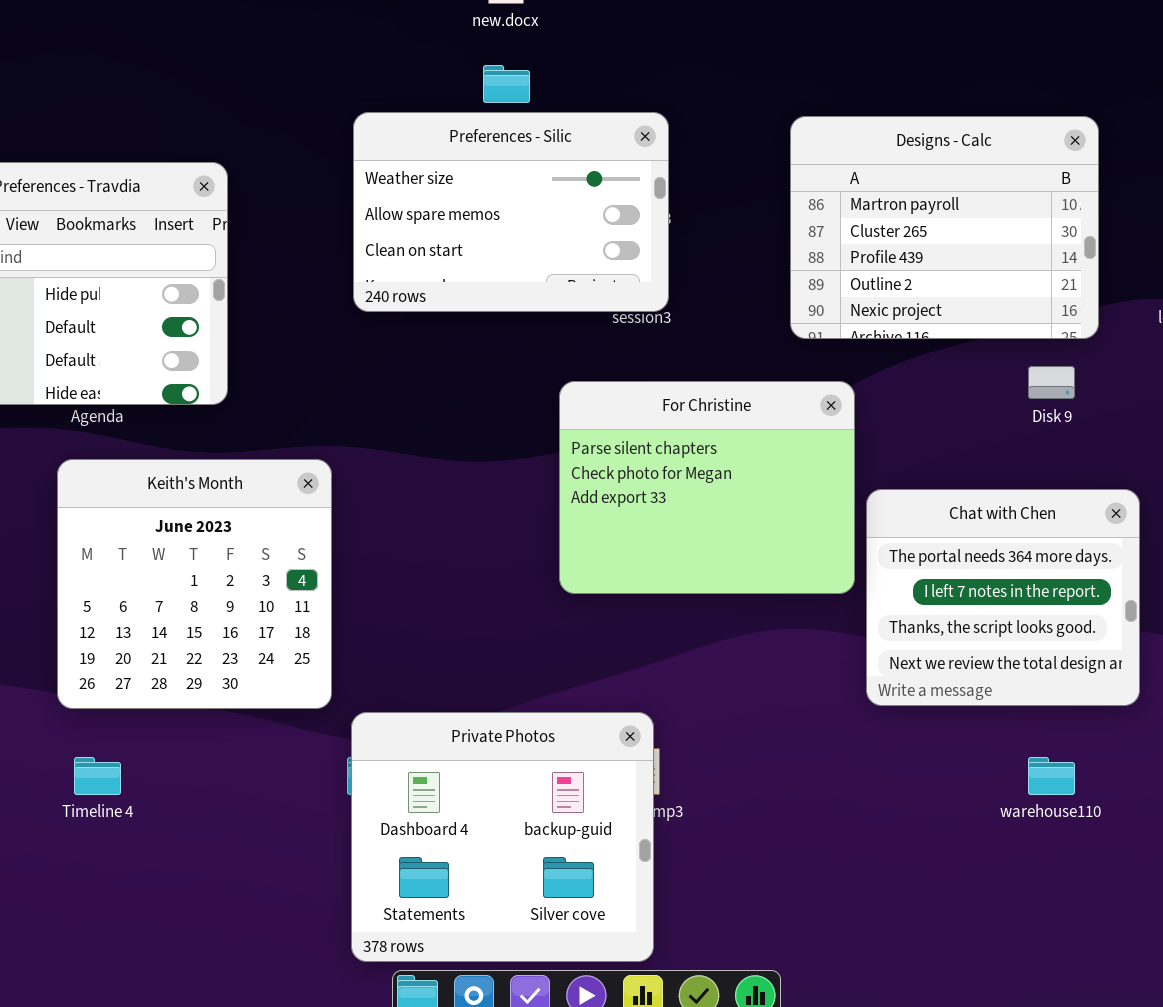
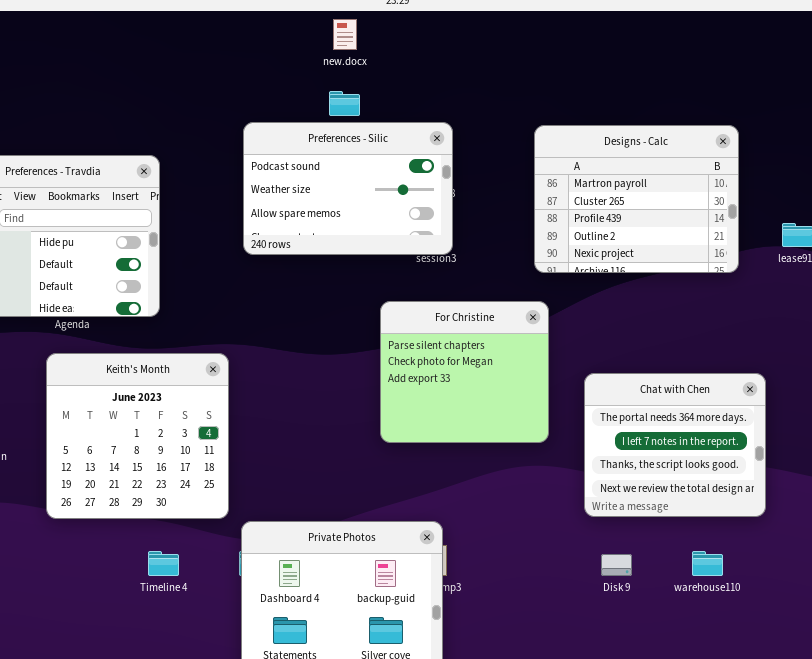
Preferences - Silic: [353,112,669,312] -> [243,122,453,255], scrolled up 1 row
Disk 9: [1028,366,1075,399] -> [601,554,632,576], moved
For Christine: [559,381,855,594] -> [380,301,549,443], resized
Timeline 4: [74,757,121,795] -> [148,551,179,576], moved

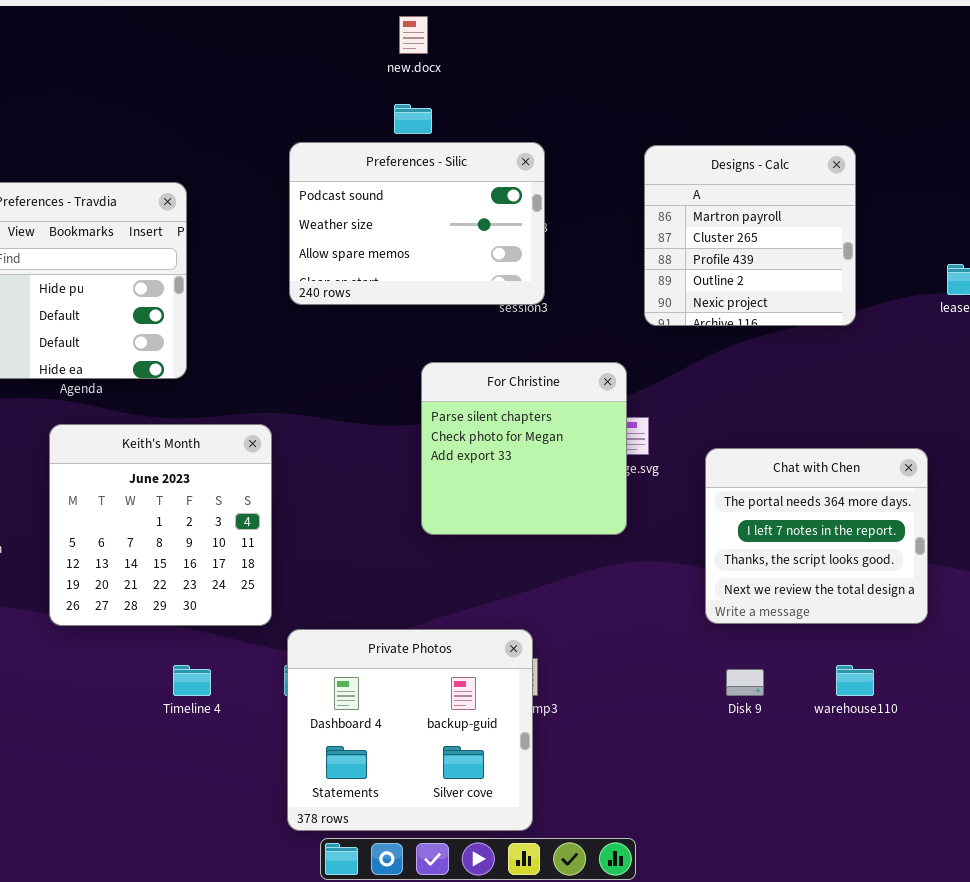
Designs - Calc: [534,125,739,273] -> [644,145,856,326], resized
For Christine: [380,301,549,443] -> [421,362,627,535], moved

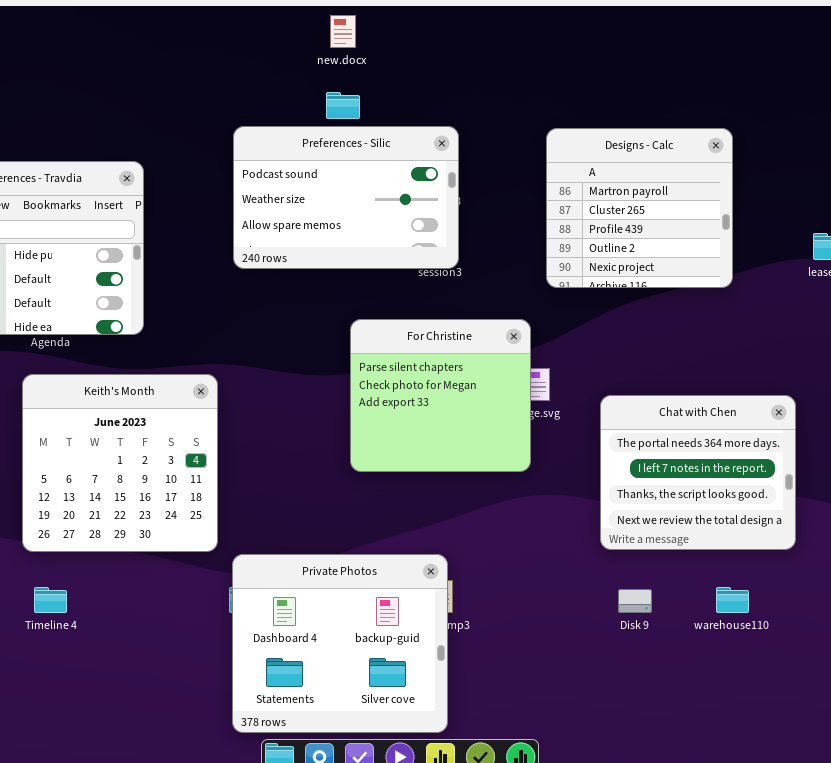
Timeline 4: [173,665,211,696] -> [34,587,67,613], moved

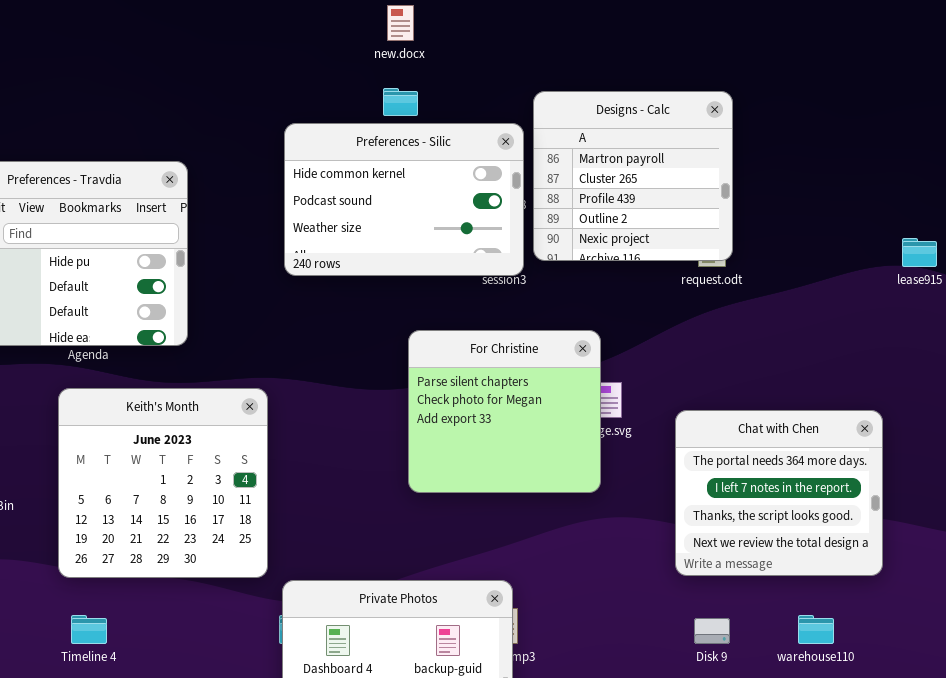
Preferences - Silic: [233,126,459,269] -> [284,123,524,276], scrolled up 1 row
Designs - Calc: [546,128,733,288] -> [533,91,733,261], moved

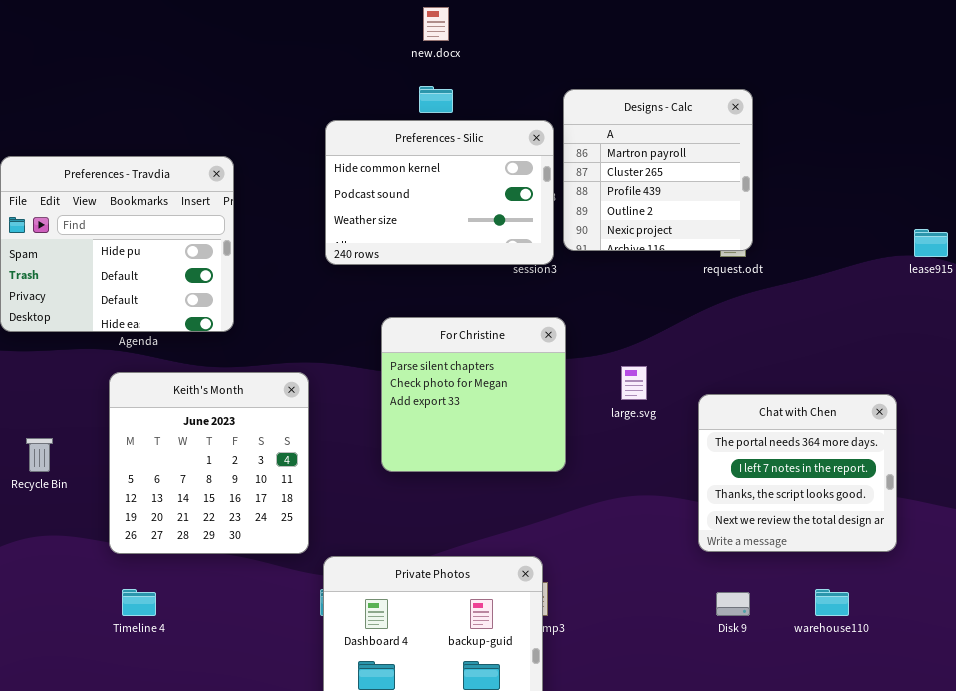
For Christine: [408,330,601,493] -> [381,317,566,472], moved

